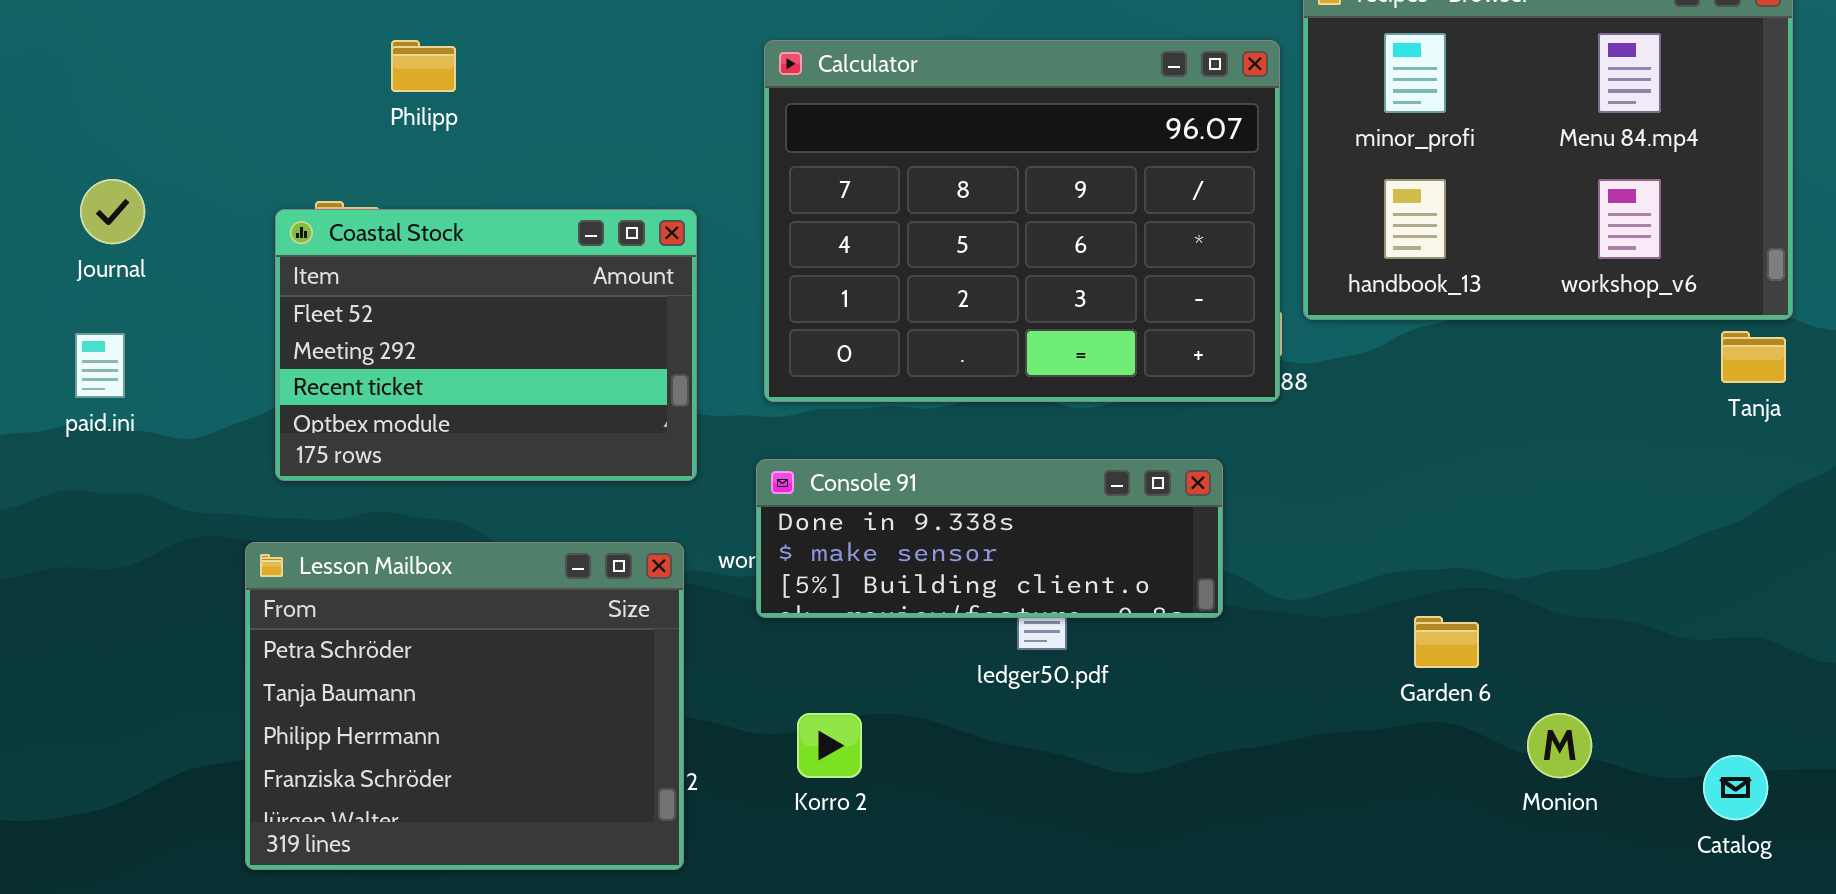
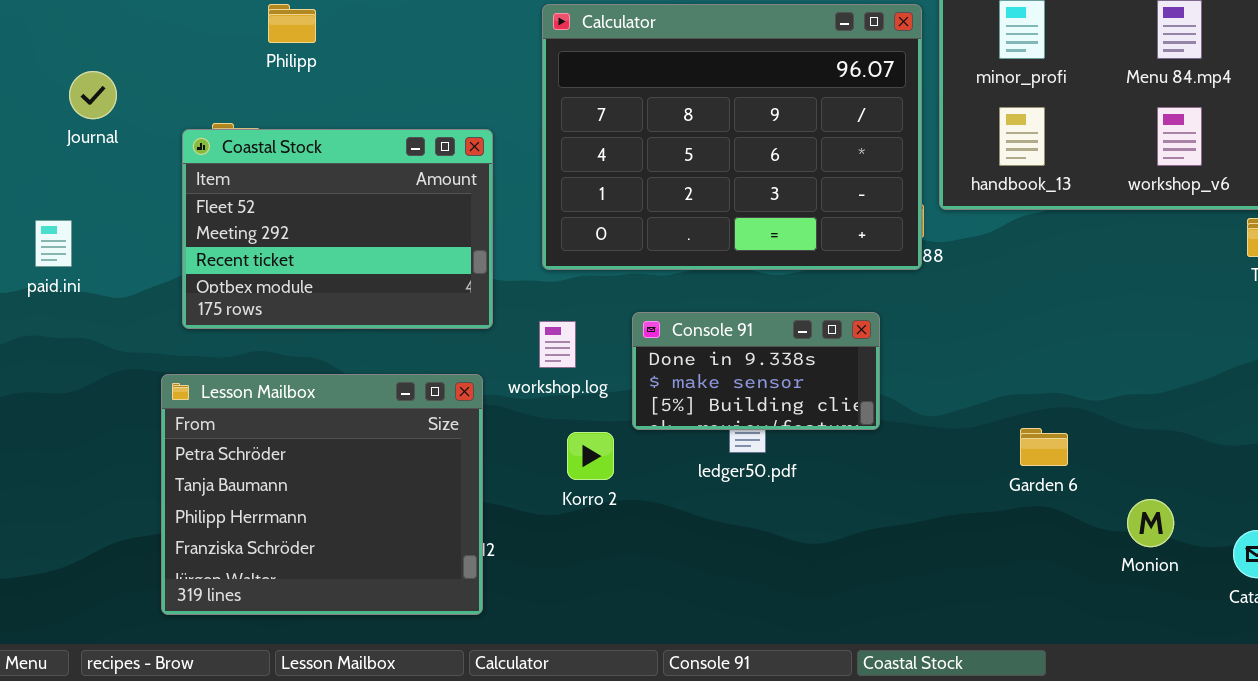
Journal: [80,179,145,244] -> [69,71,117,119], moved
Console 91: [756,459,1223,618] -> [632,312,880,430], resized
Korro 2: [797,713,862,778] -> [567,432,614,480], moved
Monion: [1527,713,1592,778] -> [1127,499,1174,547], moved

